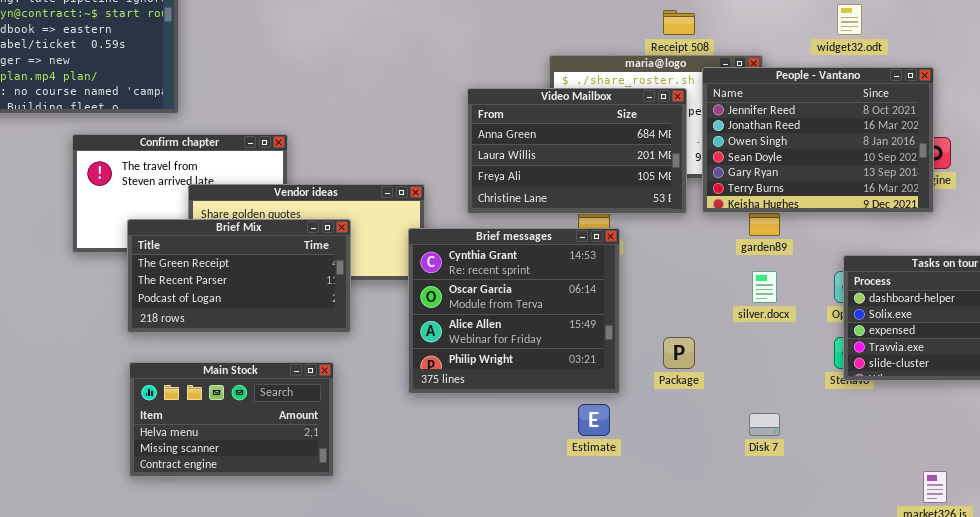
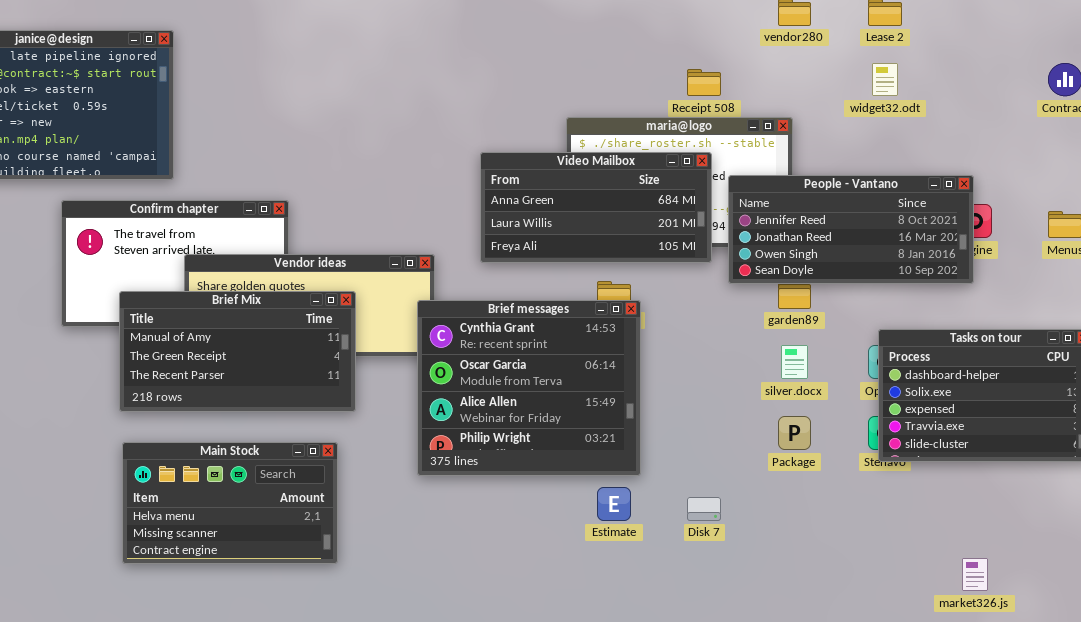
People - Vantano: [702,67,934,213] -> [728,175,974,284], resized
Video Mailbox: [467,88,687,214] -> [480,152,712,263], resized
Brief Mix: [127,219,351,333] -> [119,291,356,412], scrolled up 1 row
Package: [663,337,695,369] -> [778,416,811,450], moved
Disk 7: [749,413,780,436] -> [687,497,721,521], moved

